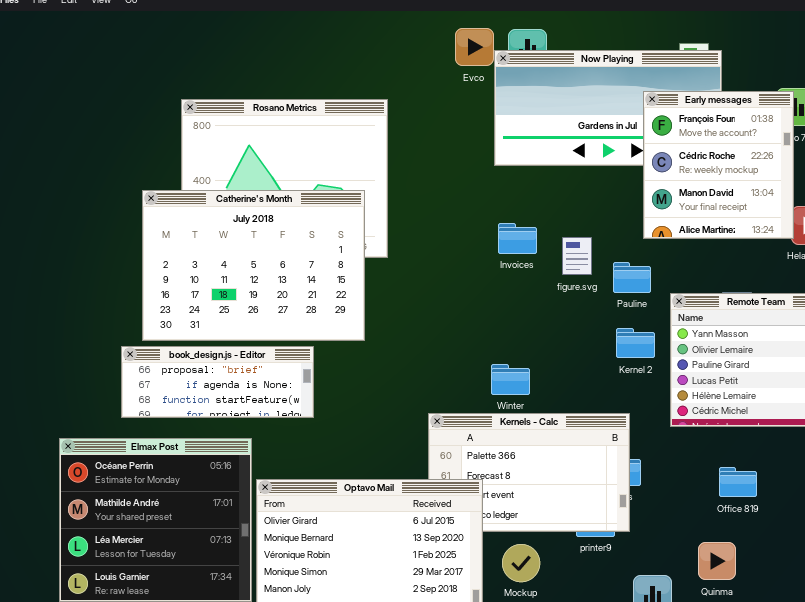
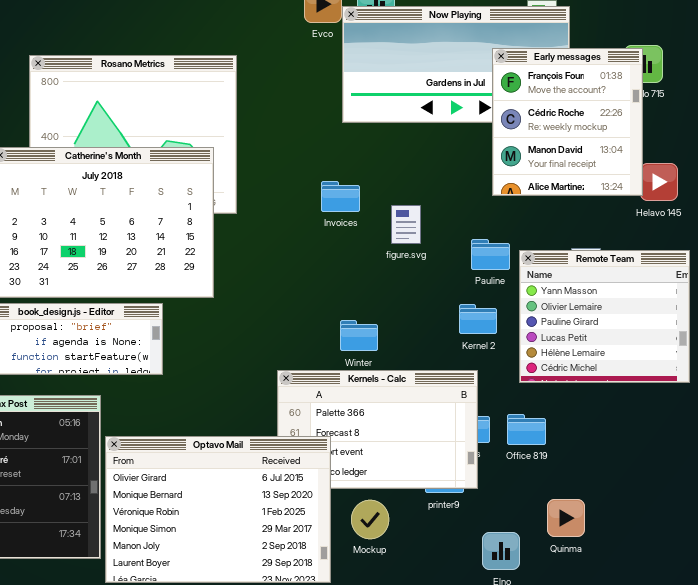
Invoices: [498,223,537,254] -> [321,181,360,212], moved
figure.svg: [562,237,592,275] -> [391,205,421,244], moved
Pauline: [613,262,651,293] -> [471,239,510,270], moved
Kernel 2: [616,328,655,358] -> [459,304,497,334], moved
Office 819: [719,467,757,497] -> [507,414,546,445], moved

